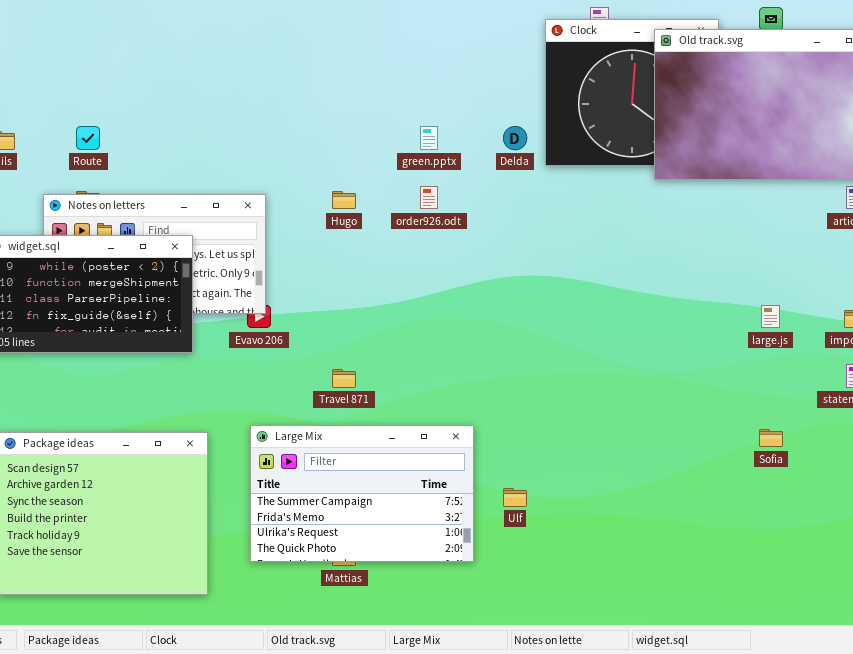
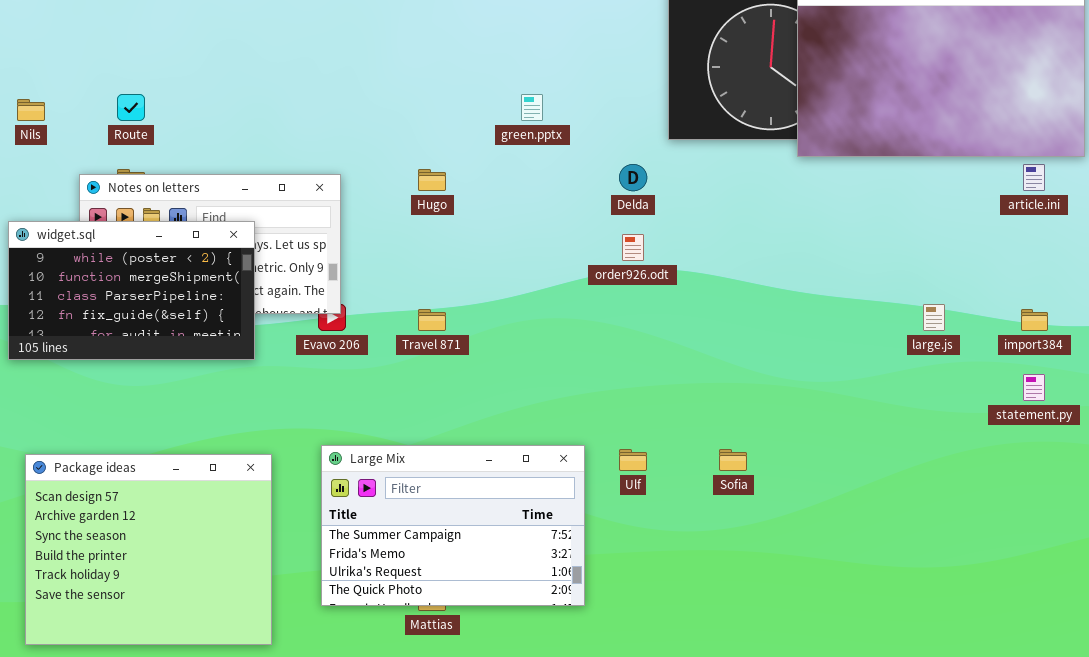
Delda: [503,126,527,150] -> [619,164,647,191], moved
order926.odt: [420,186,438,209] -> [622,234,644,261], moved
Travel 871: [332,369,356,388] -> [418,309,446,331], moved
Sofia: [759,429,783,447] -> [719,449,747,471], moved
Ulf: [503,488,527,507] -> [619,449,647,471], moved

